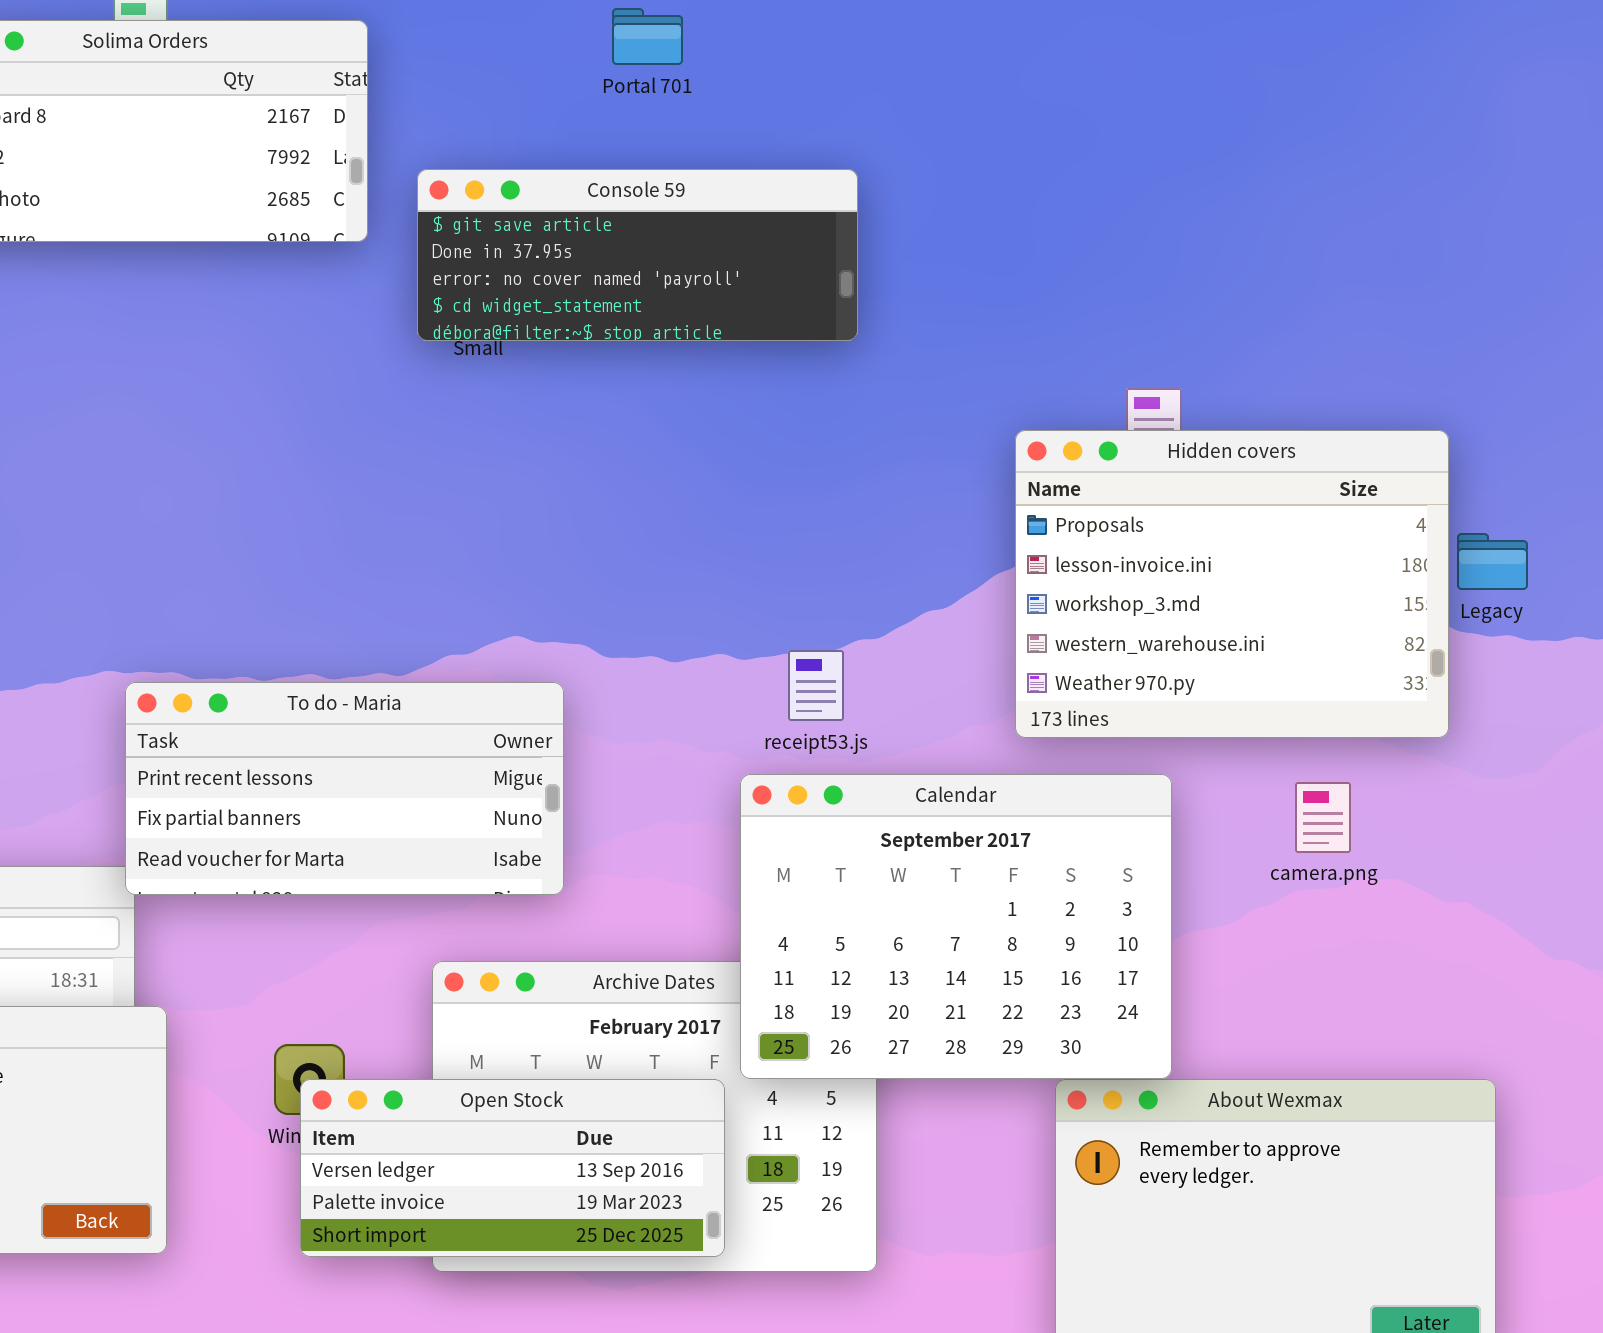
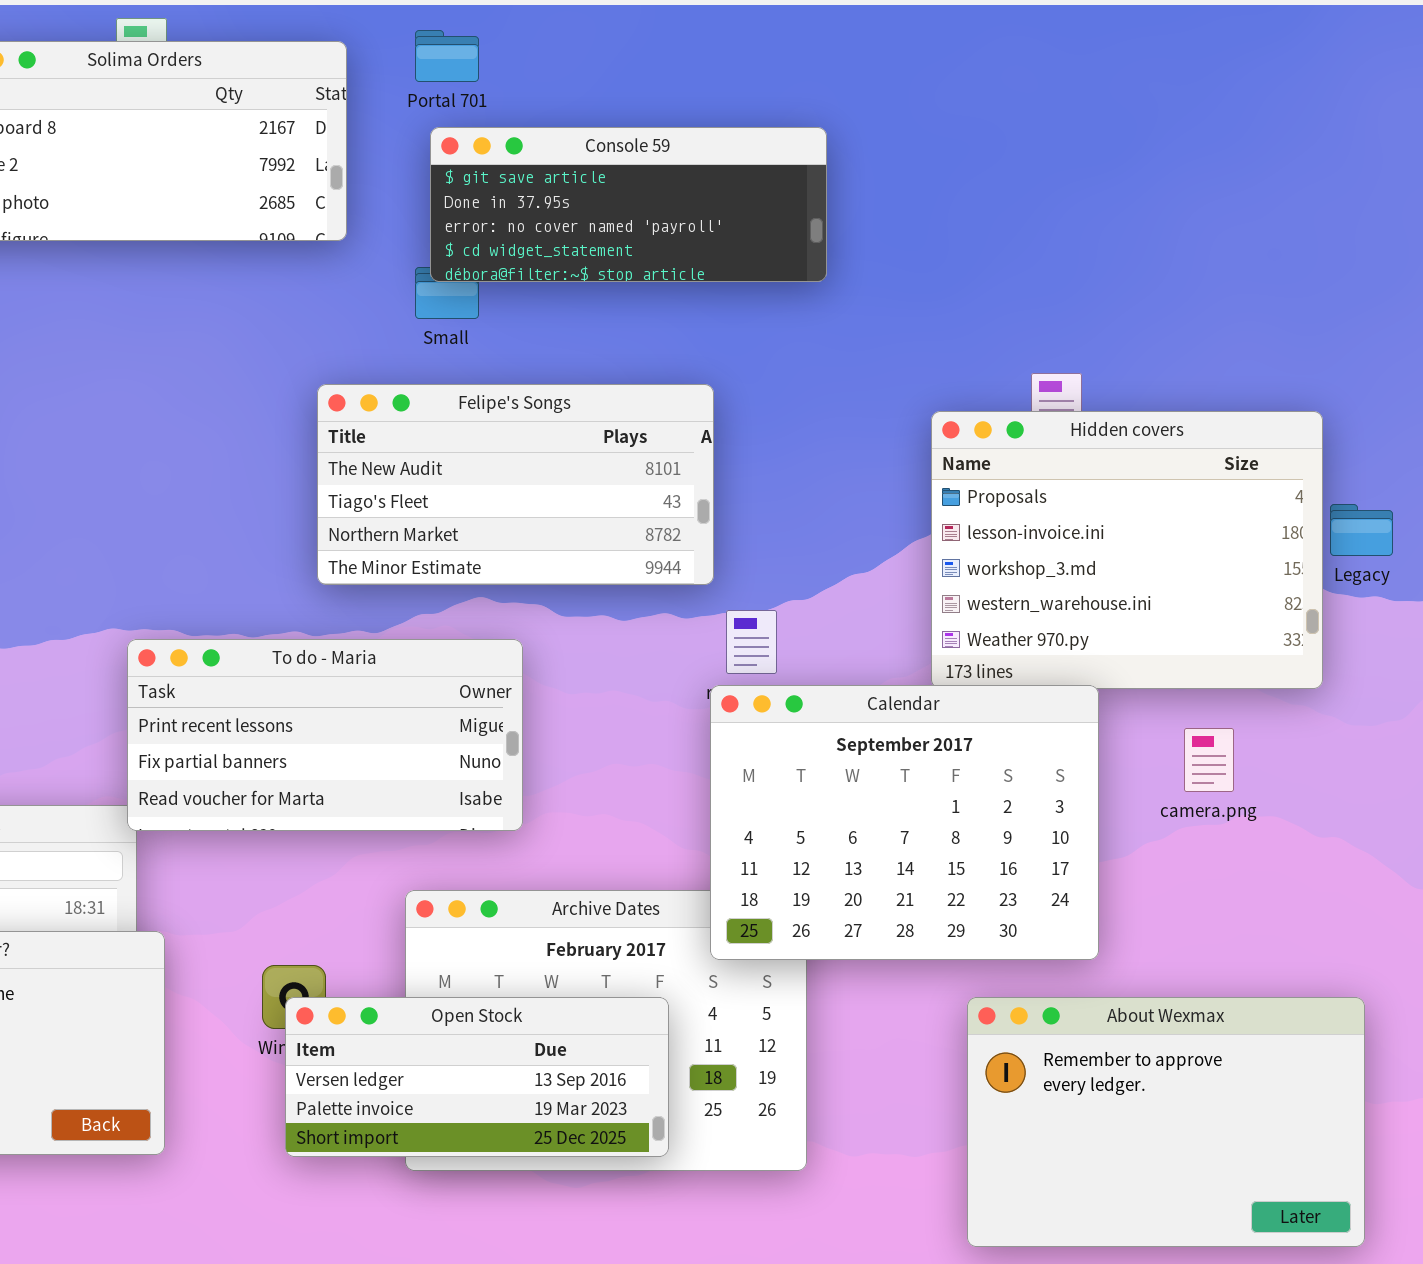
Portal 701: [612,8,683,65] -> [415,30,479,82], moved
Console 59: [417,169,858,341] -> [430,127,827,282], moved
Felipe's Songs: none -> [317,384,714,585], opened
Calendar: [740,774,1172,1079] -> [710,685,1099,960], moved

